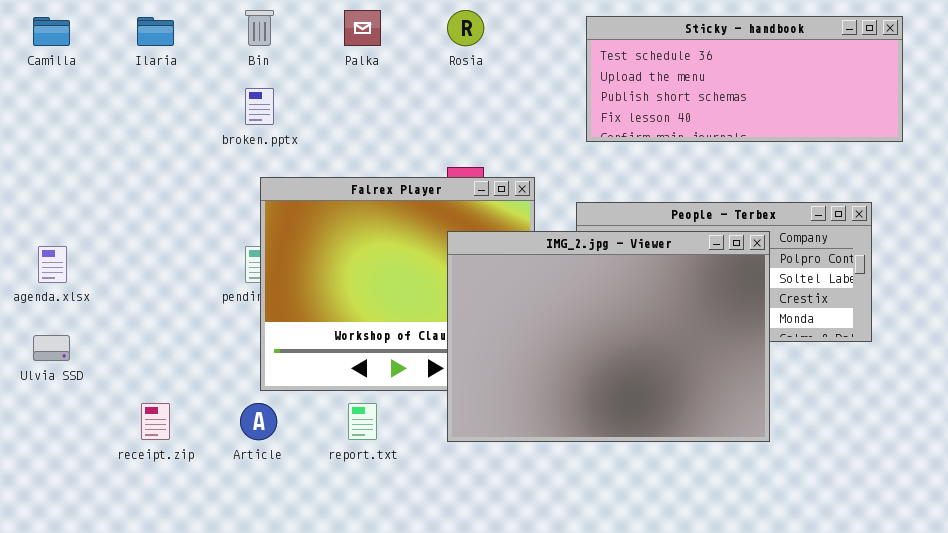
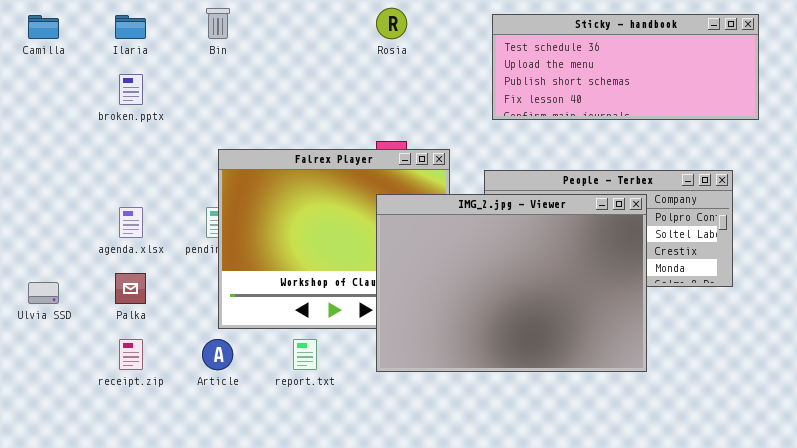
Palka: [344,10,381,46] -> [115,273,146,304], moved
broken.pptx: [245,88,274,125] -> [119,74,143,105], moved
agenda.xlsx: [38,246,67,283] -> [119,207,143,238], moved

